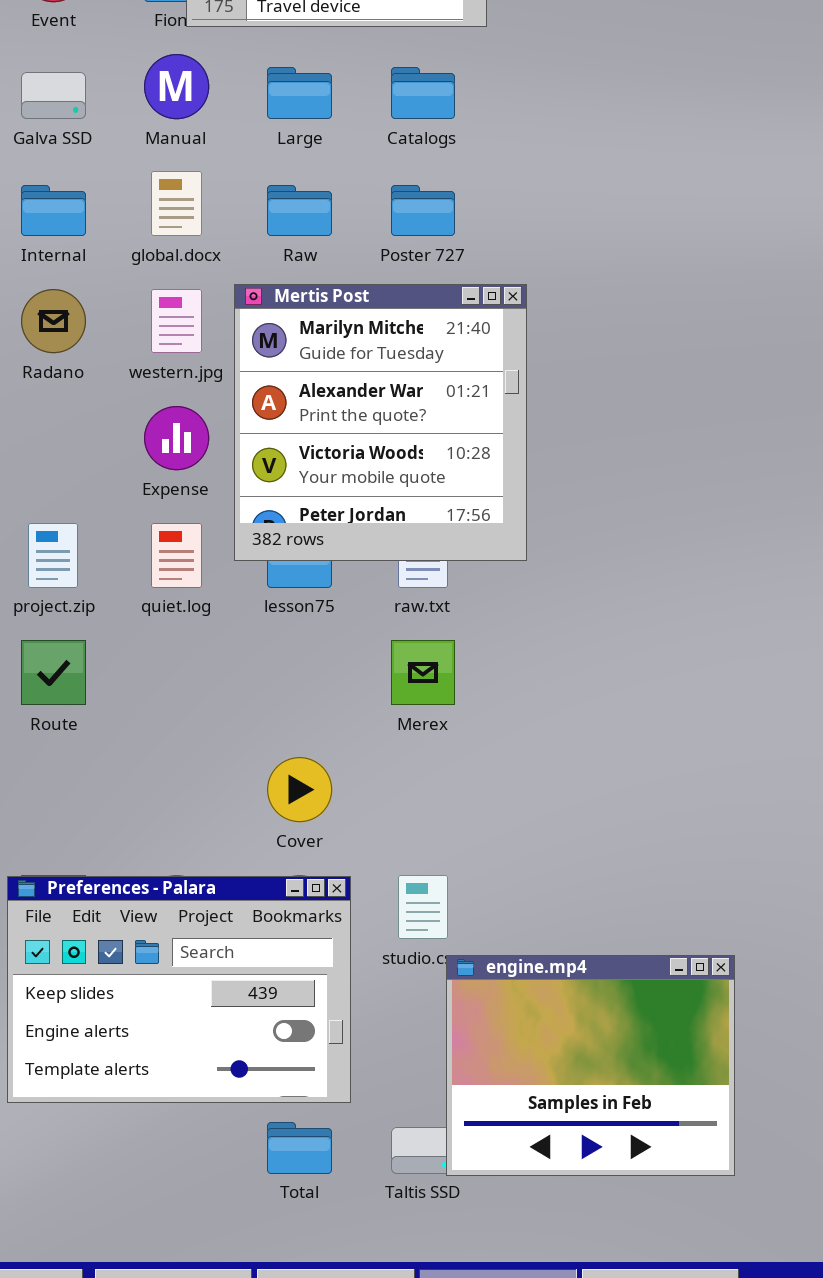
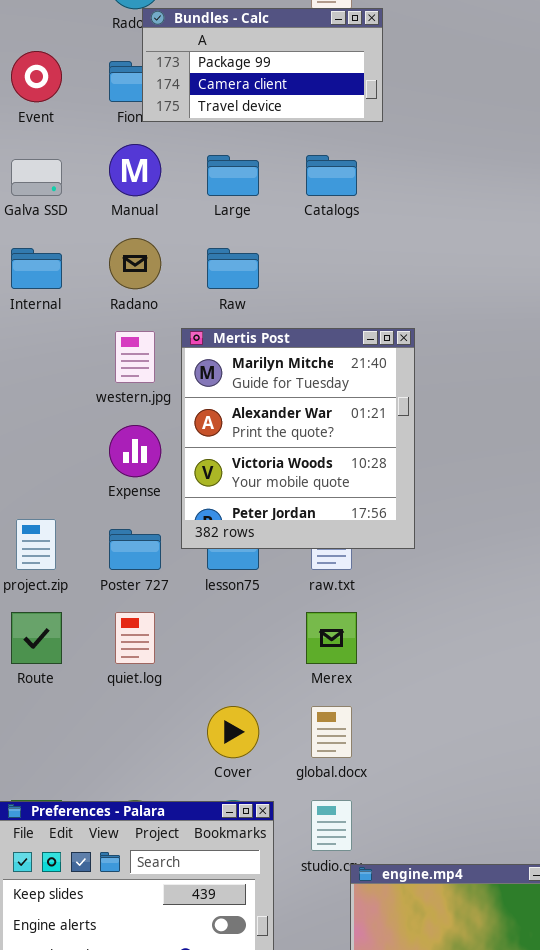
global.docx: [151,171,202,236] -> [311,706,352,758], moved
Poster 727: [391,185,455,236] -> [109,529,161,570], moved
Radano: [21,289,86,353] -> [109,238,161,289], moved
quiet.log: [151,523,202,588] -> [115,612,155,664], moved

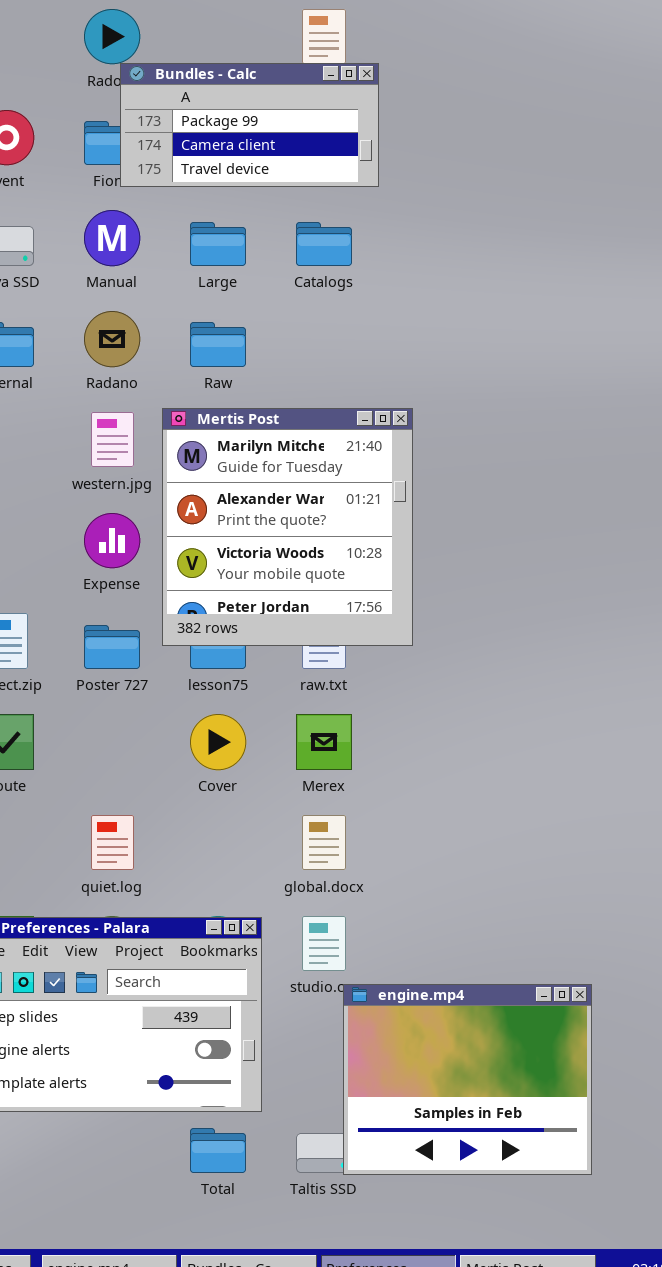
quiet.log: [115,612,155,664] -> [91,815,134,870], moved
Cover: [207,706,259,758] -> [190,714,246,770], moved

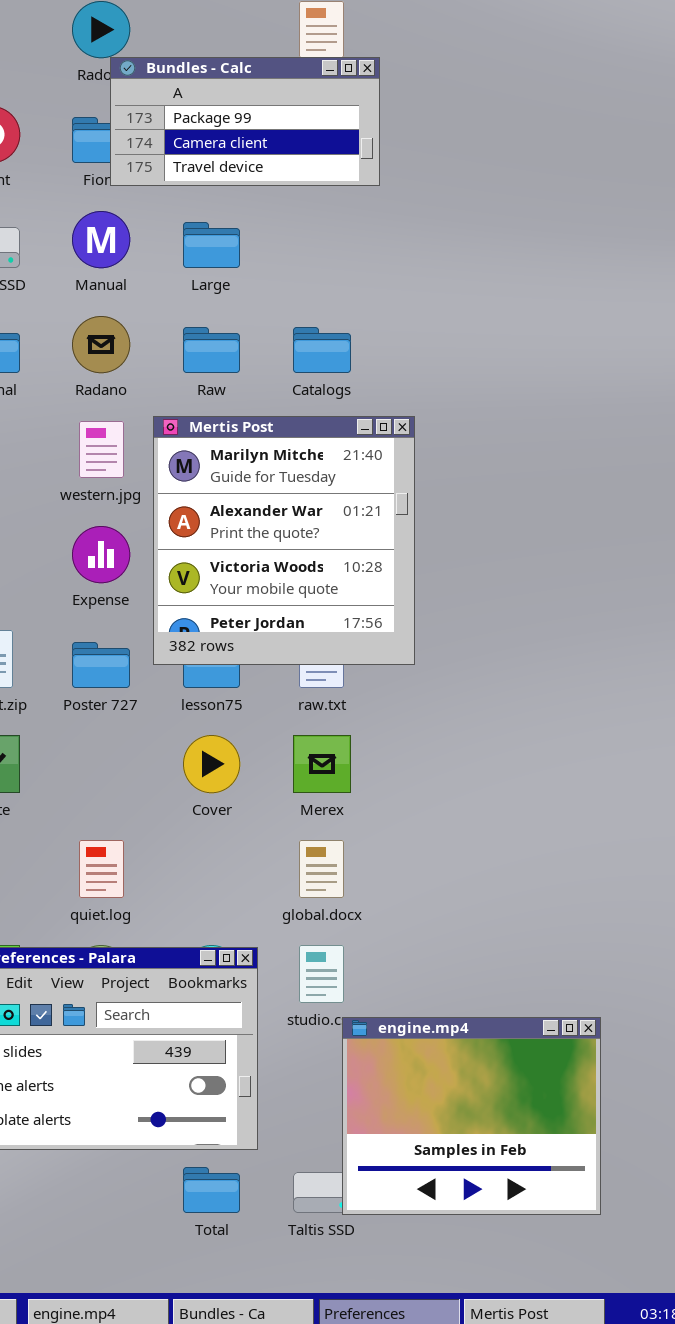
Catalogs: [296,222,352,266] -> [293,327,351,373], moved

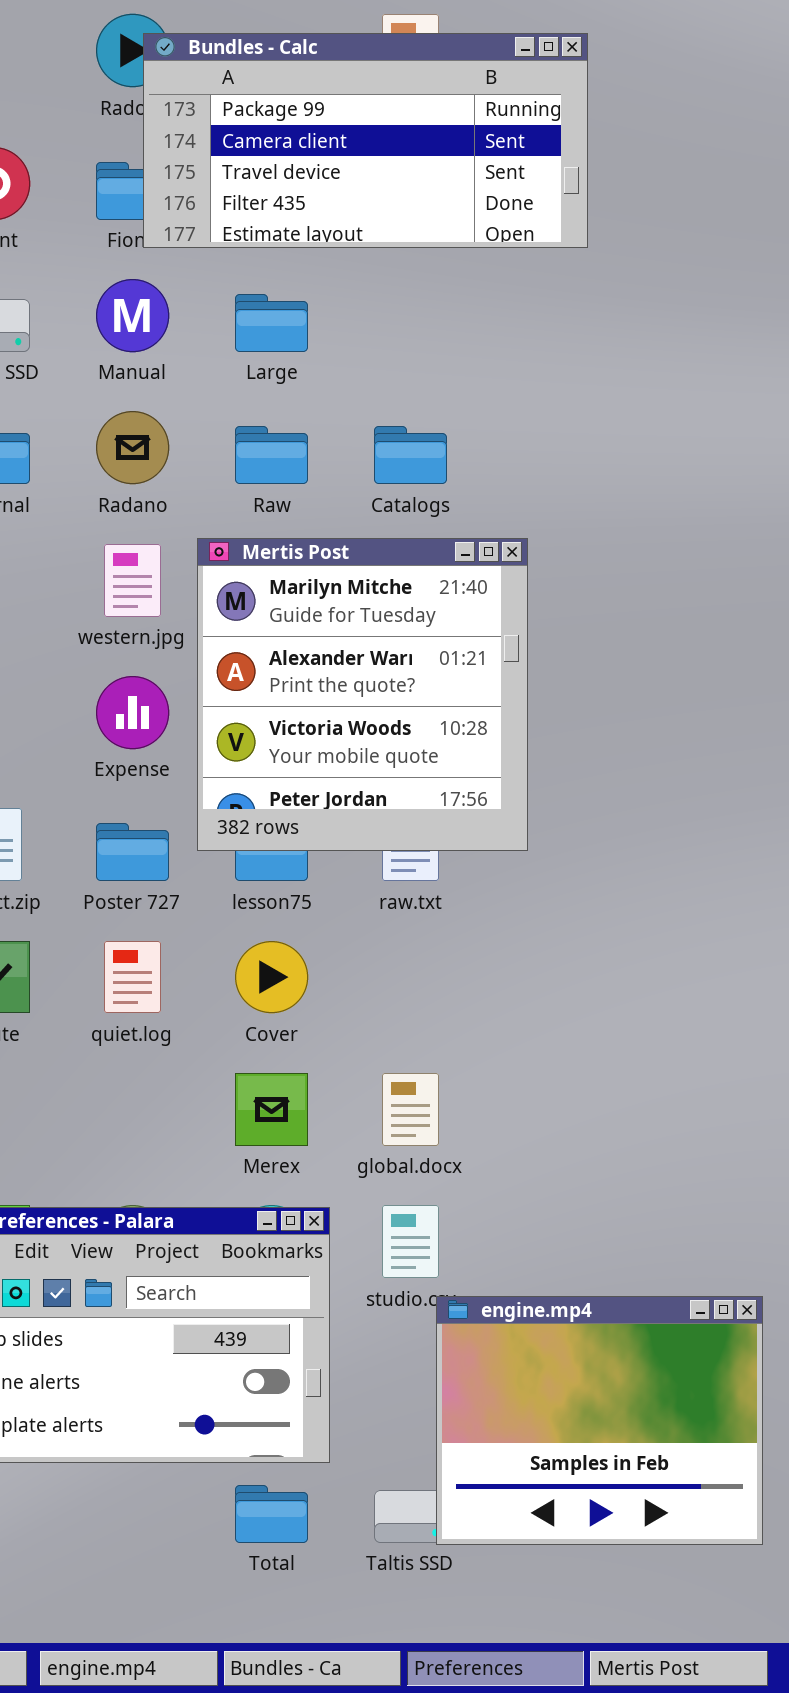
Bundles - Calc: [110,57,380,186] -> [143,33,588,248], resized
Merex: [293,735,351,793] -> [235,1073,308,1146], moved
quiet.log: [79,840,124,898] -> [104,941,161,1013], moved

